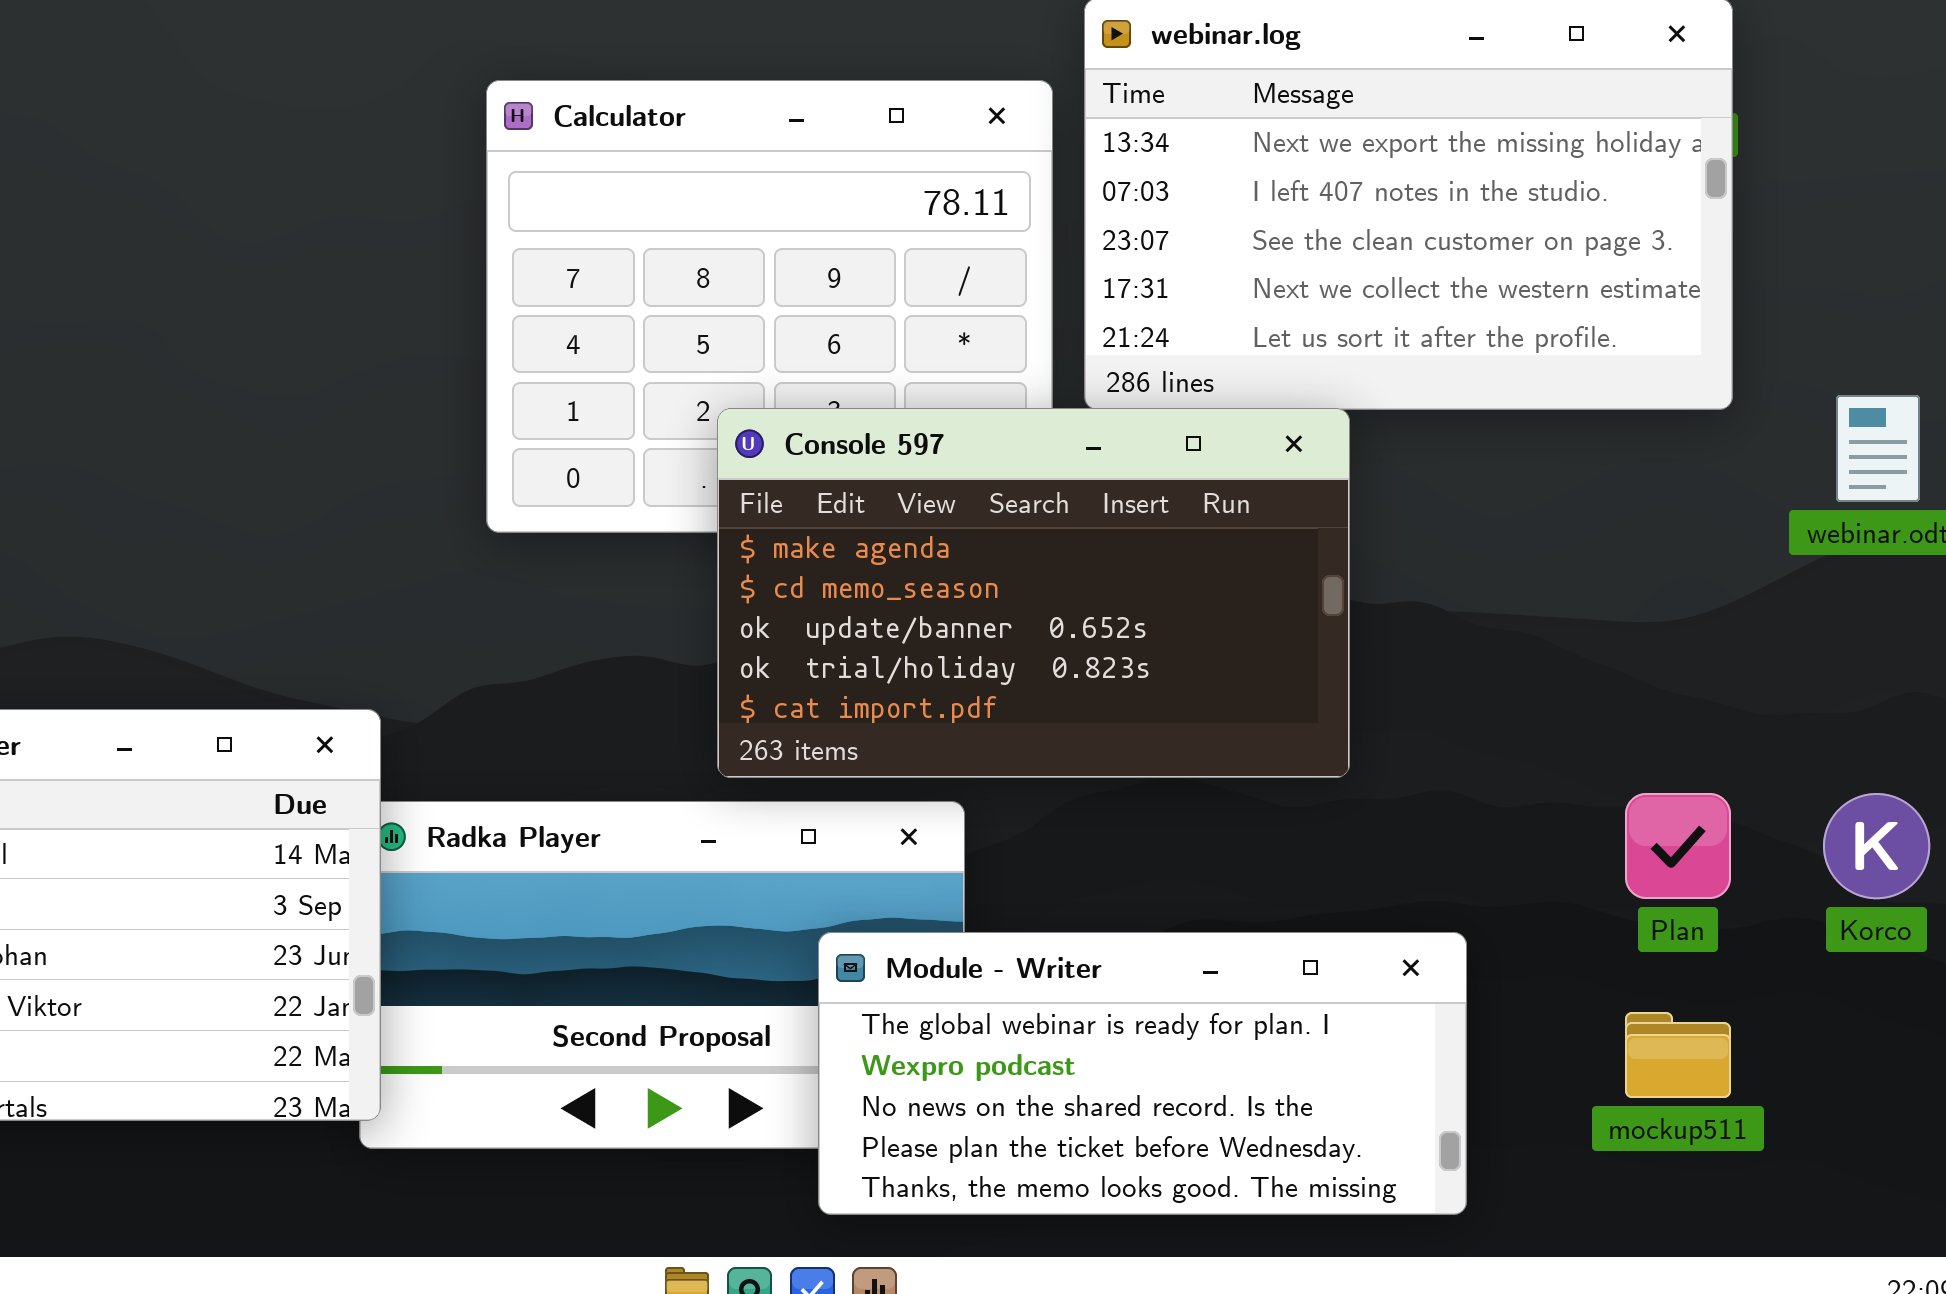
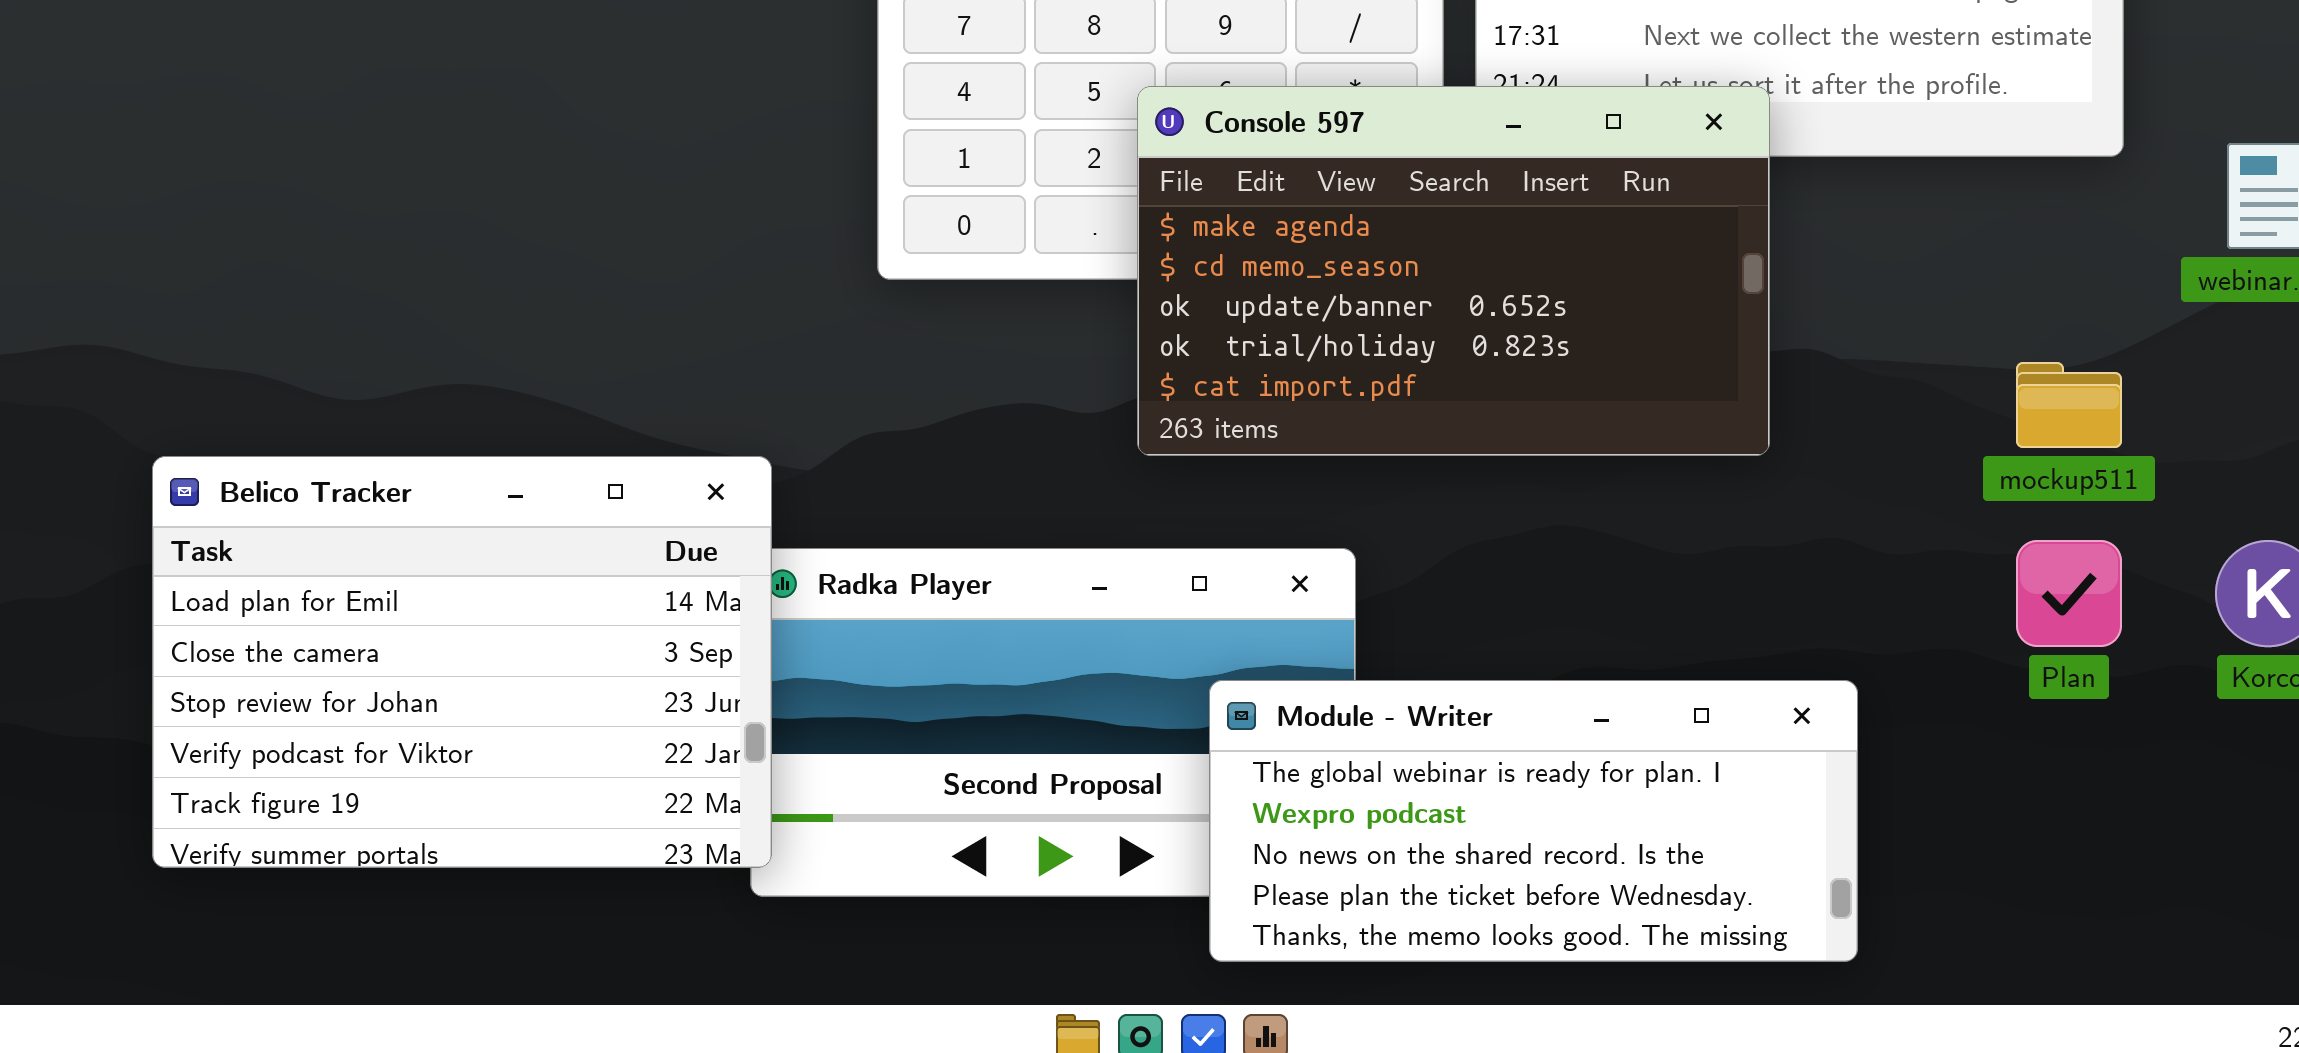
Console 597: [717,408,1350,778] -> [1137,86,1770,456], moved
mockup511: [1625,1012,1731,1098] -> [2016,362,2122,448], moved

